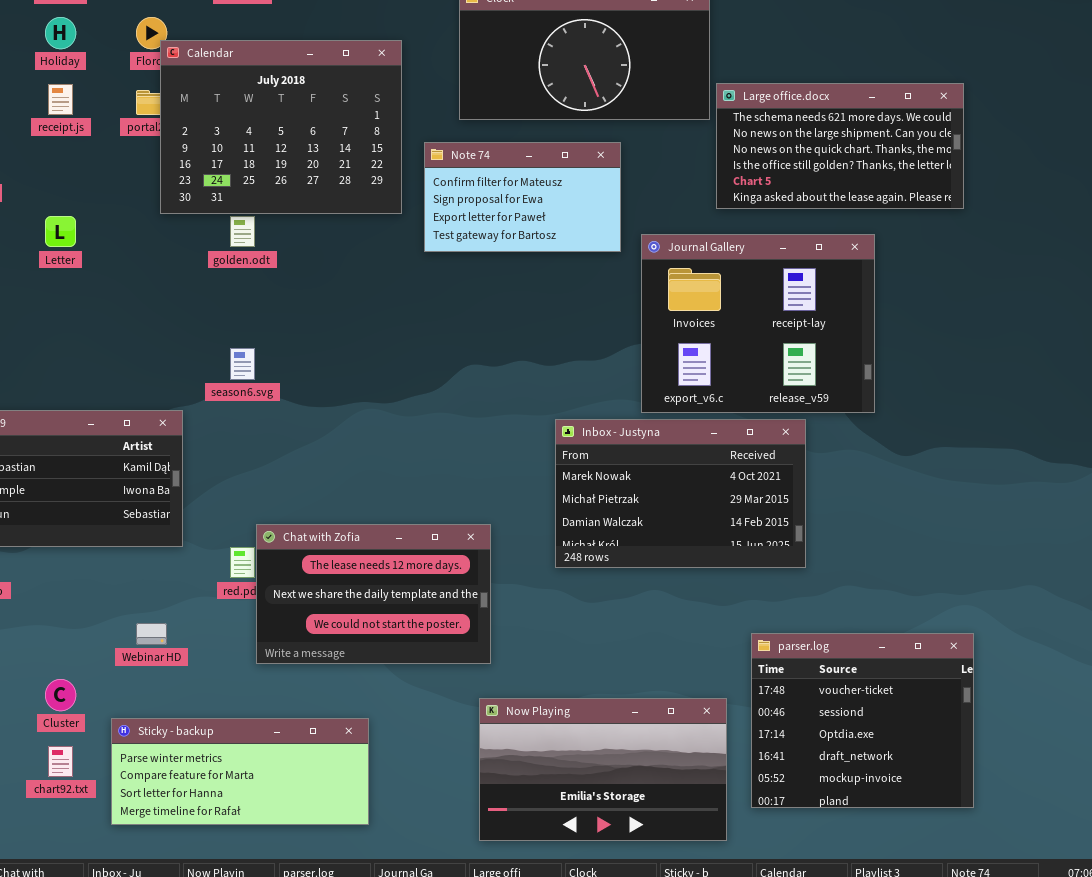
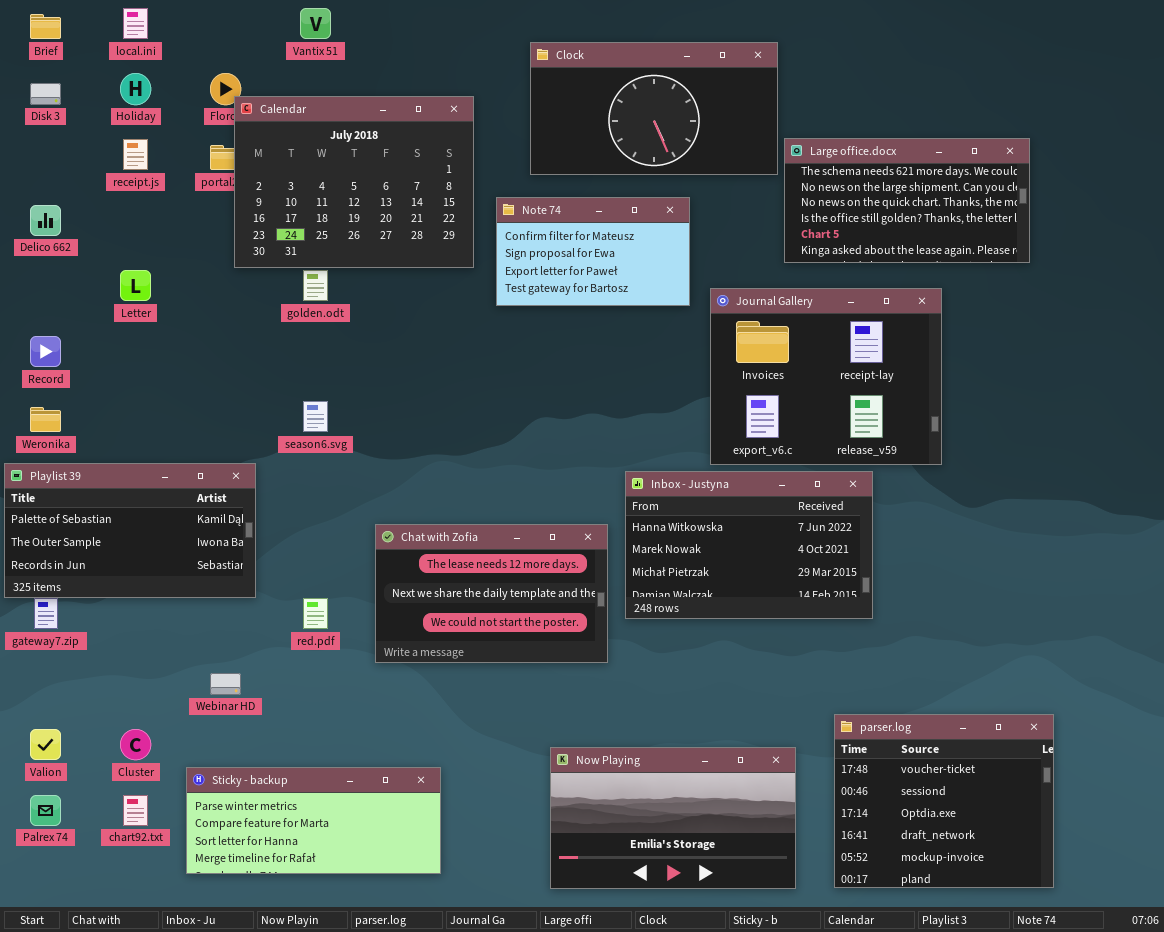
Inbox - Justyna: [555,419,806,568] -> [625,471,873,619], scrolled up 1 row
Chat with Zofia: [256,524,491,664] -> [375,524,608,663], moved
parser.log: [751,633,974,808] -> [834,714,1054,888], moved

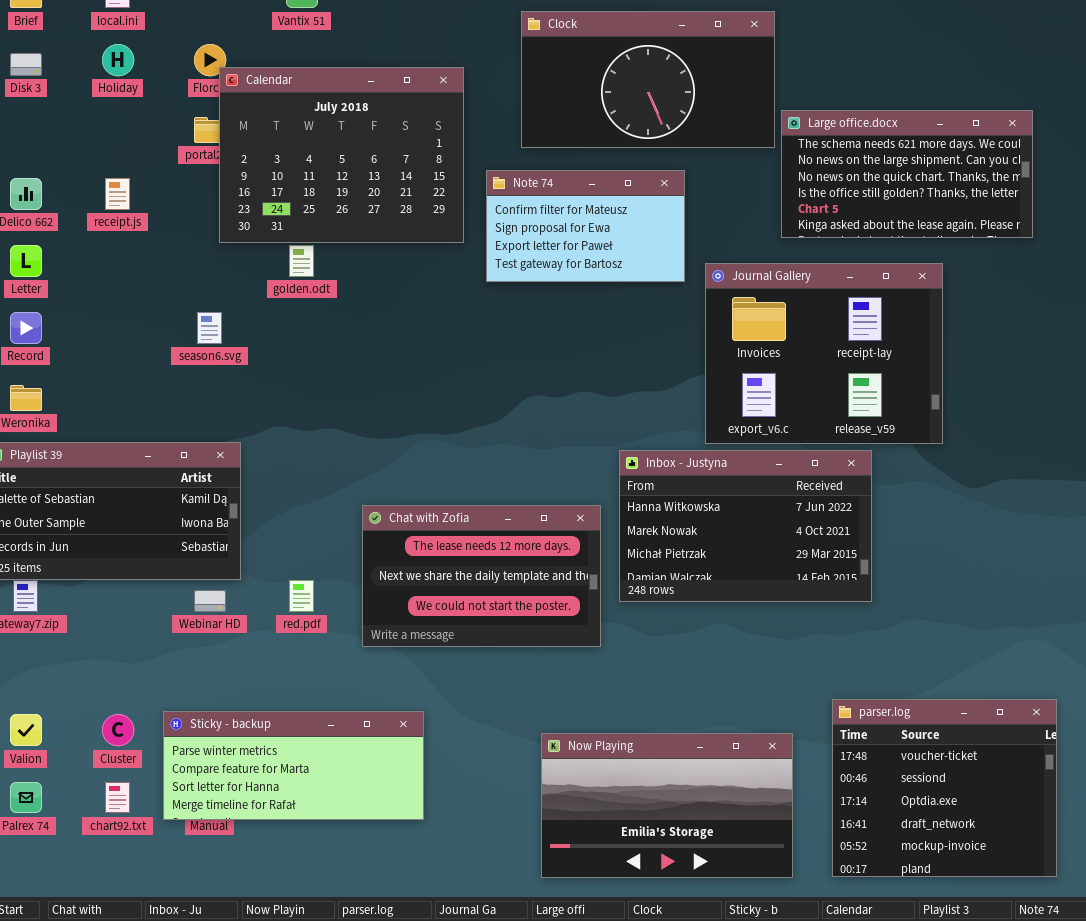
receipt.js: [123,139,148,170] -> [105,178,130,210], moved
Letter: [120,270,151,301] -> [10,245,42,277], moved
season6.svg: [303,401,328,432] -> [197,312,222,344], moved
Webinar HD: [210,673,241,695] -> [194,590,226,612], moved
Sticky - backup: [186,767,441,874] -> [163,711,424,820], moved

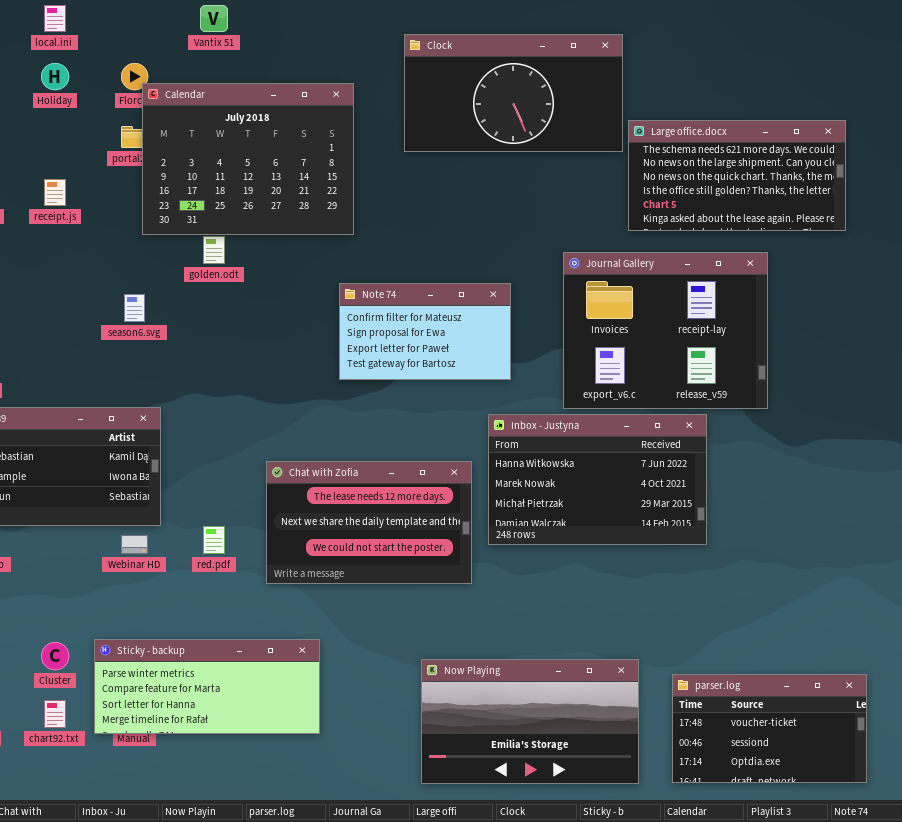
Note 74: [486,170,685,282] -> [339,283,511,380], moved
parser.log: [832,699,1057,877] -> [672,674,867,783], resized

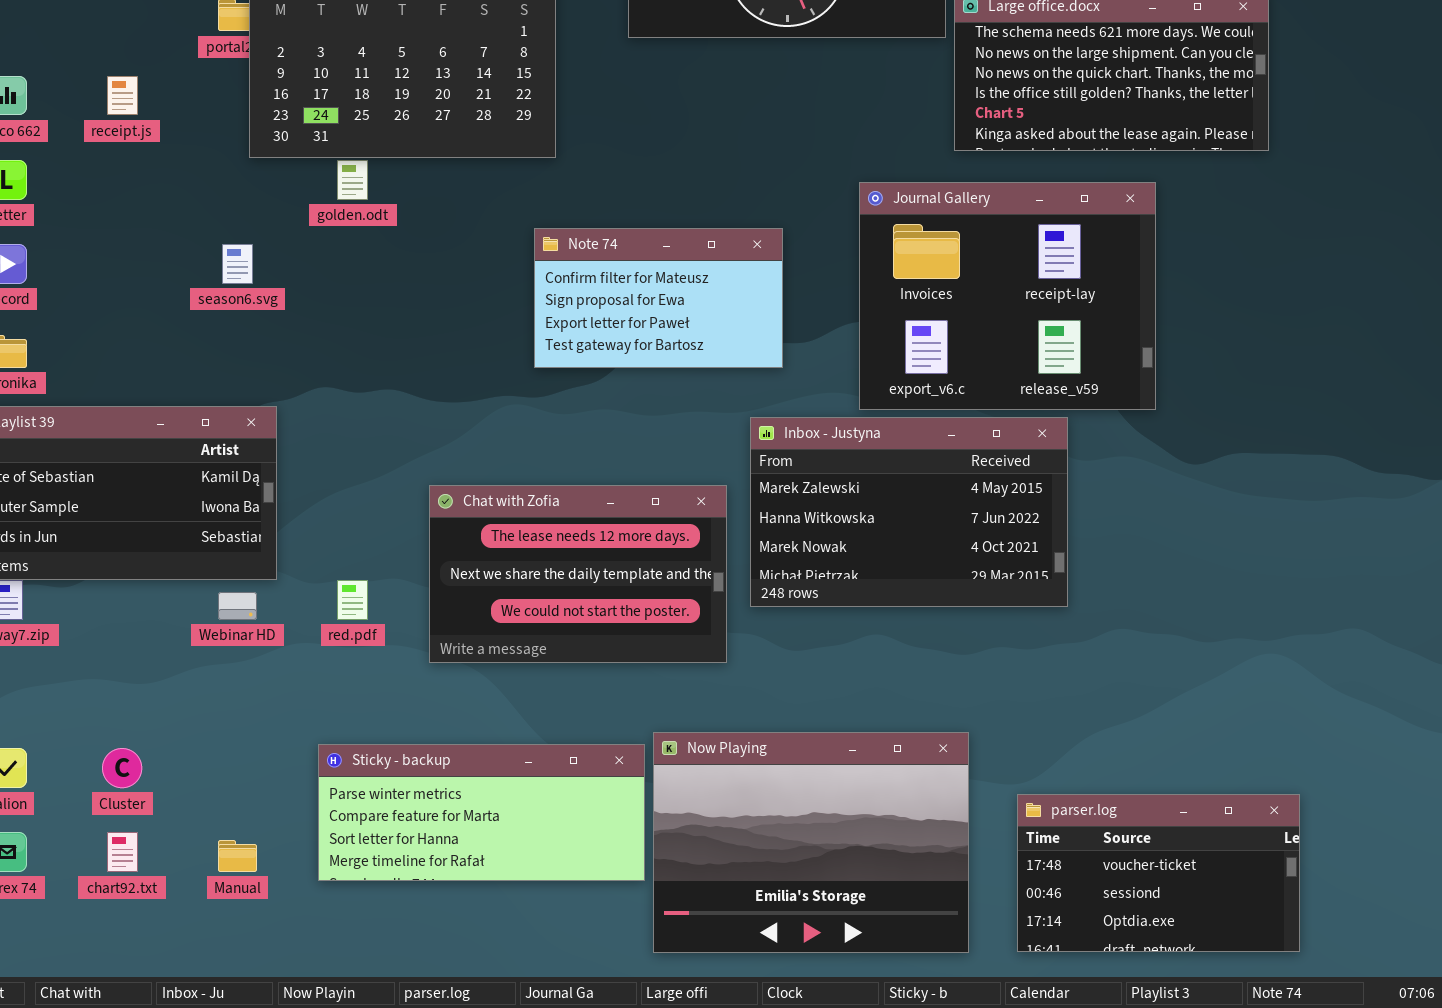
Inbox - Justyna: [488,414,707,545] -> [750,417,1068,607], scrolled up 1 row
Sticky - backup: [94,639,320,734] -> [318,744,645,881], moved
Now Playing: [421,659,639,784] -> [653,732,969,953], resized

